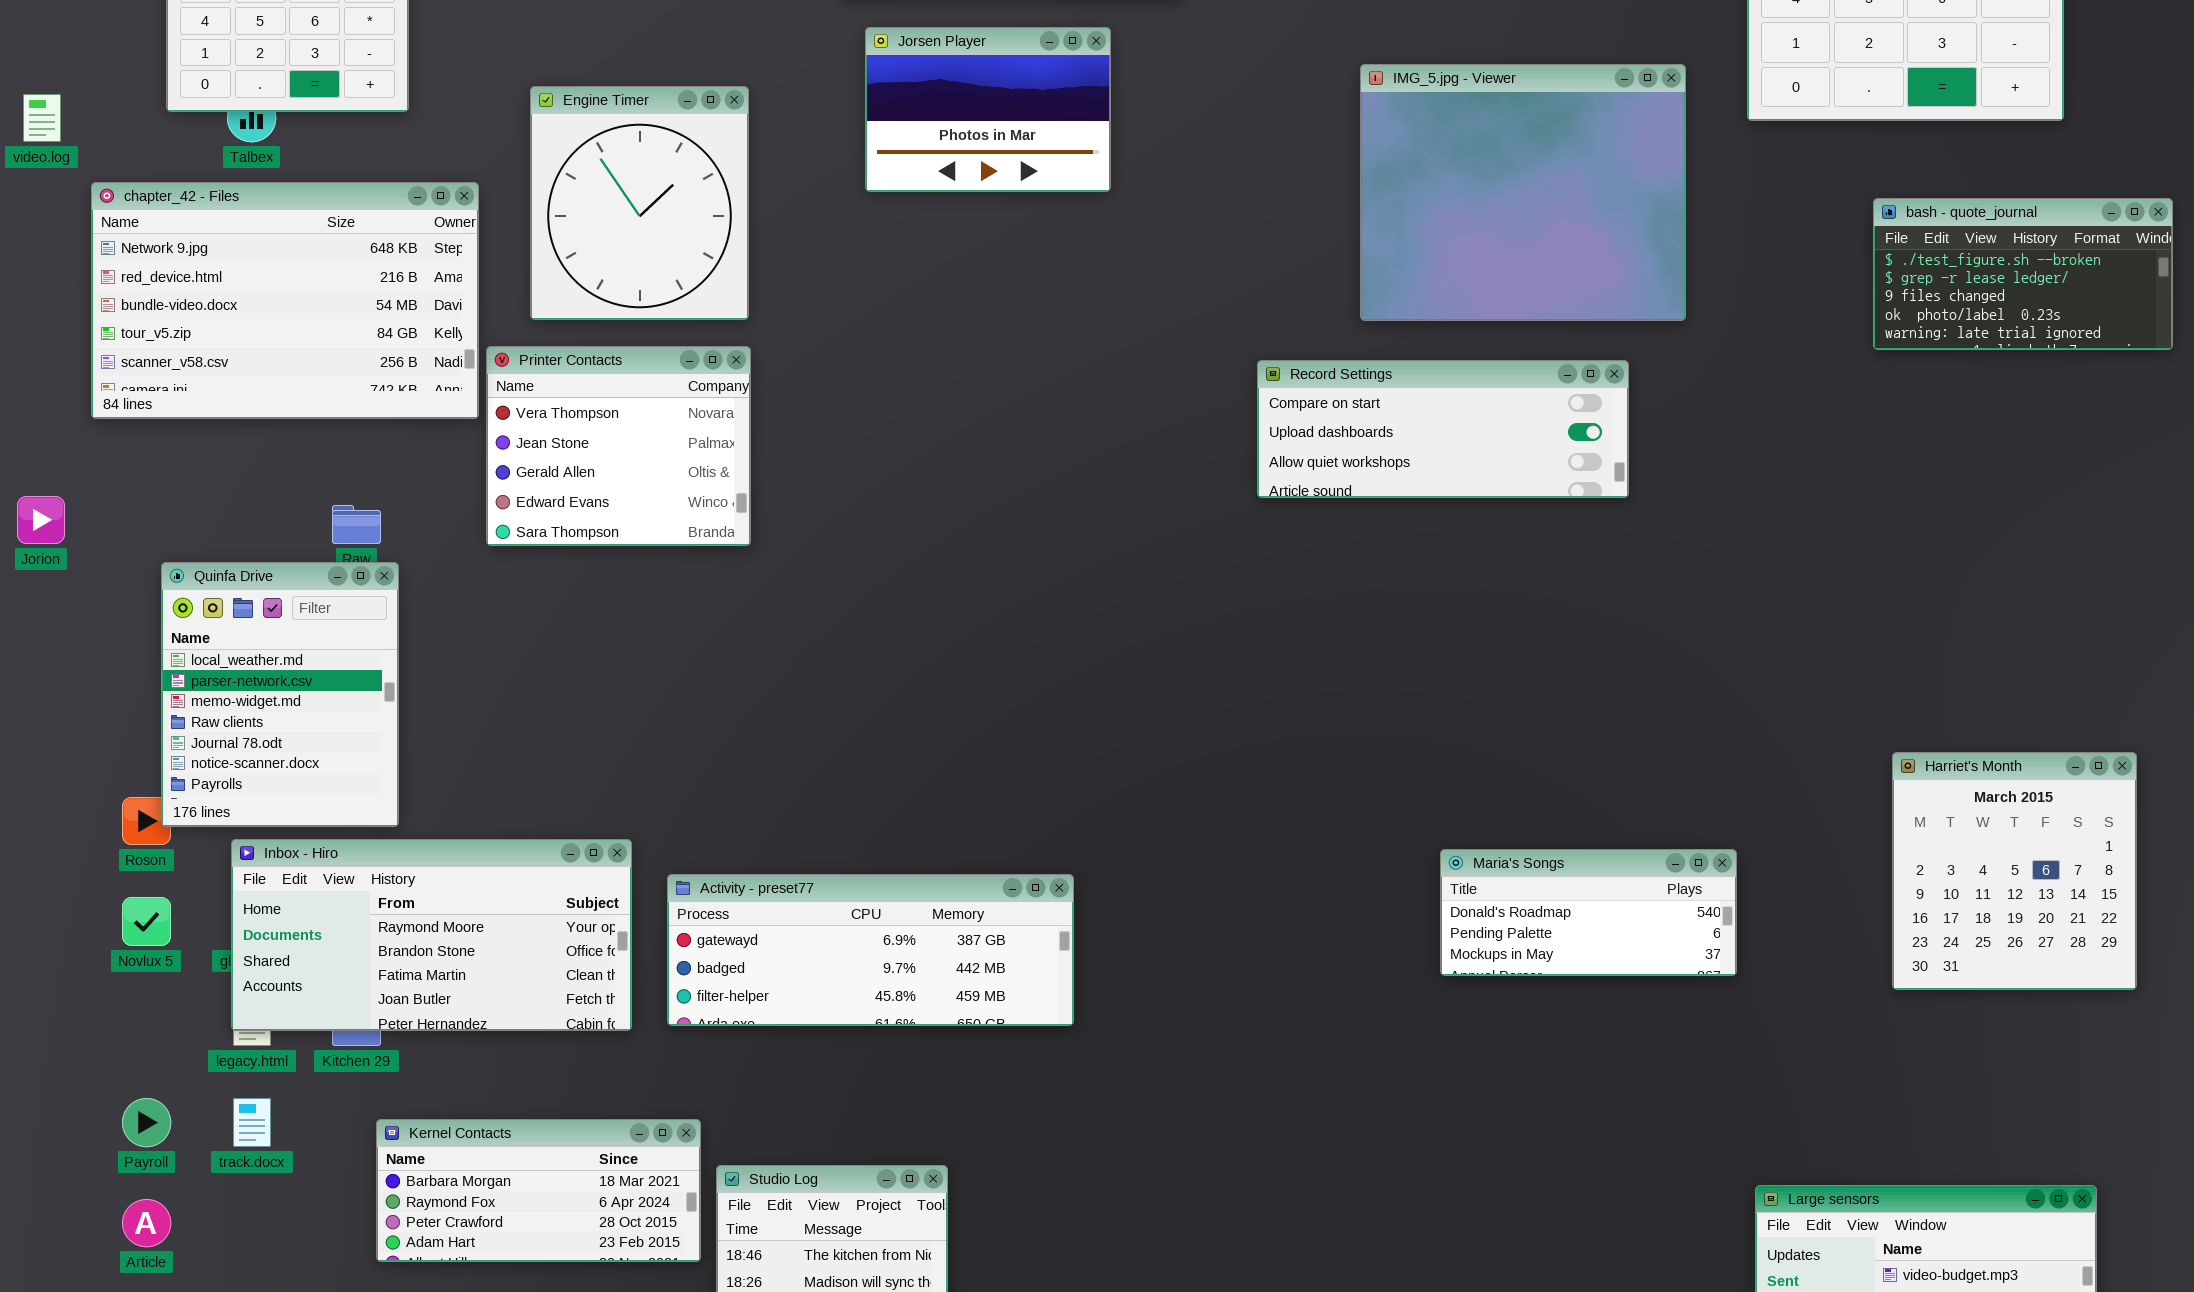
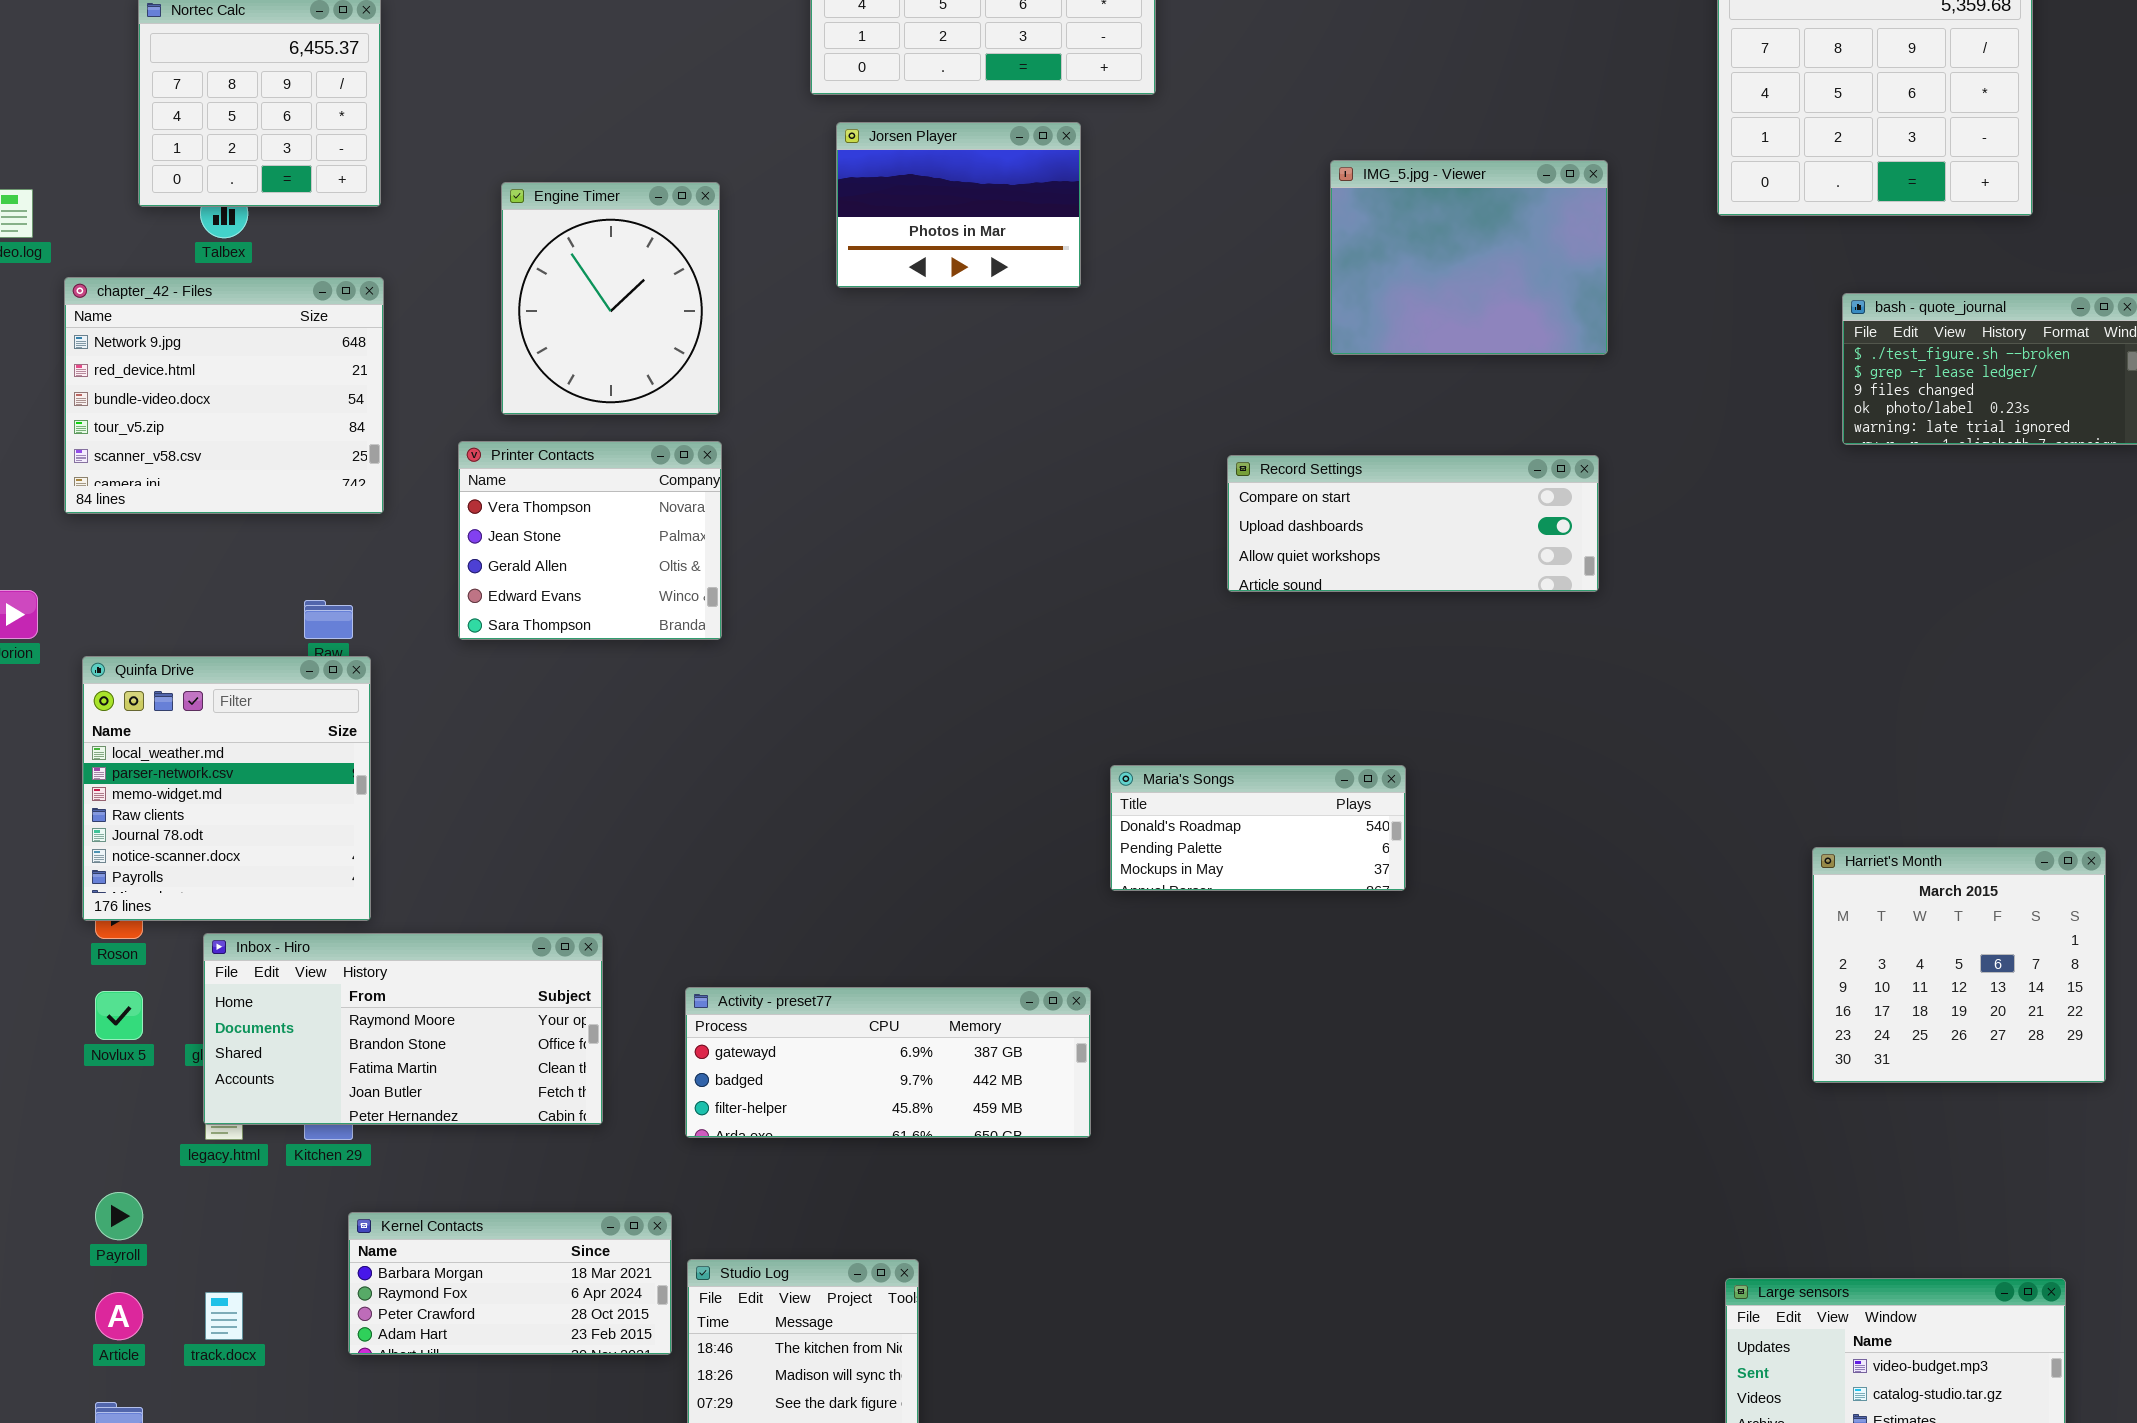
IMG_5.jpg - Viewer: [1360,64,1686,321] -> [1330,160,1608,355], resized
chapter_42 - Files: [91,182,479,419] -> [64,277,384,514], resized
Quinfa Drive: [161,562,399,827] -> [82,656,371,921], resized
Harriet's Month: [1892,752,2137,990] -> [1812,847,2106,1083], resized
Maria's Songs: [1440,849,1737,976] -> [1110,765,1406,891], moved
Activity - preset77: [667,874,1074,1026] -> [685,987,1091,1138], moved
track.docx: [233,1098,271,1147] -> [205,1292,243,1340], moved

